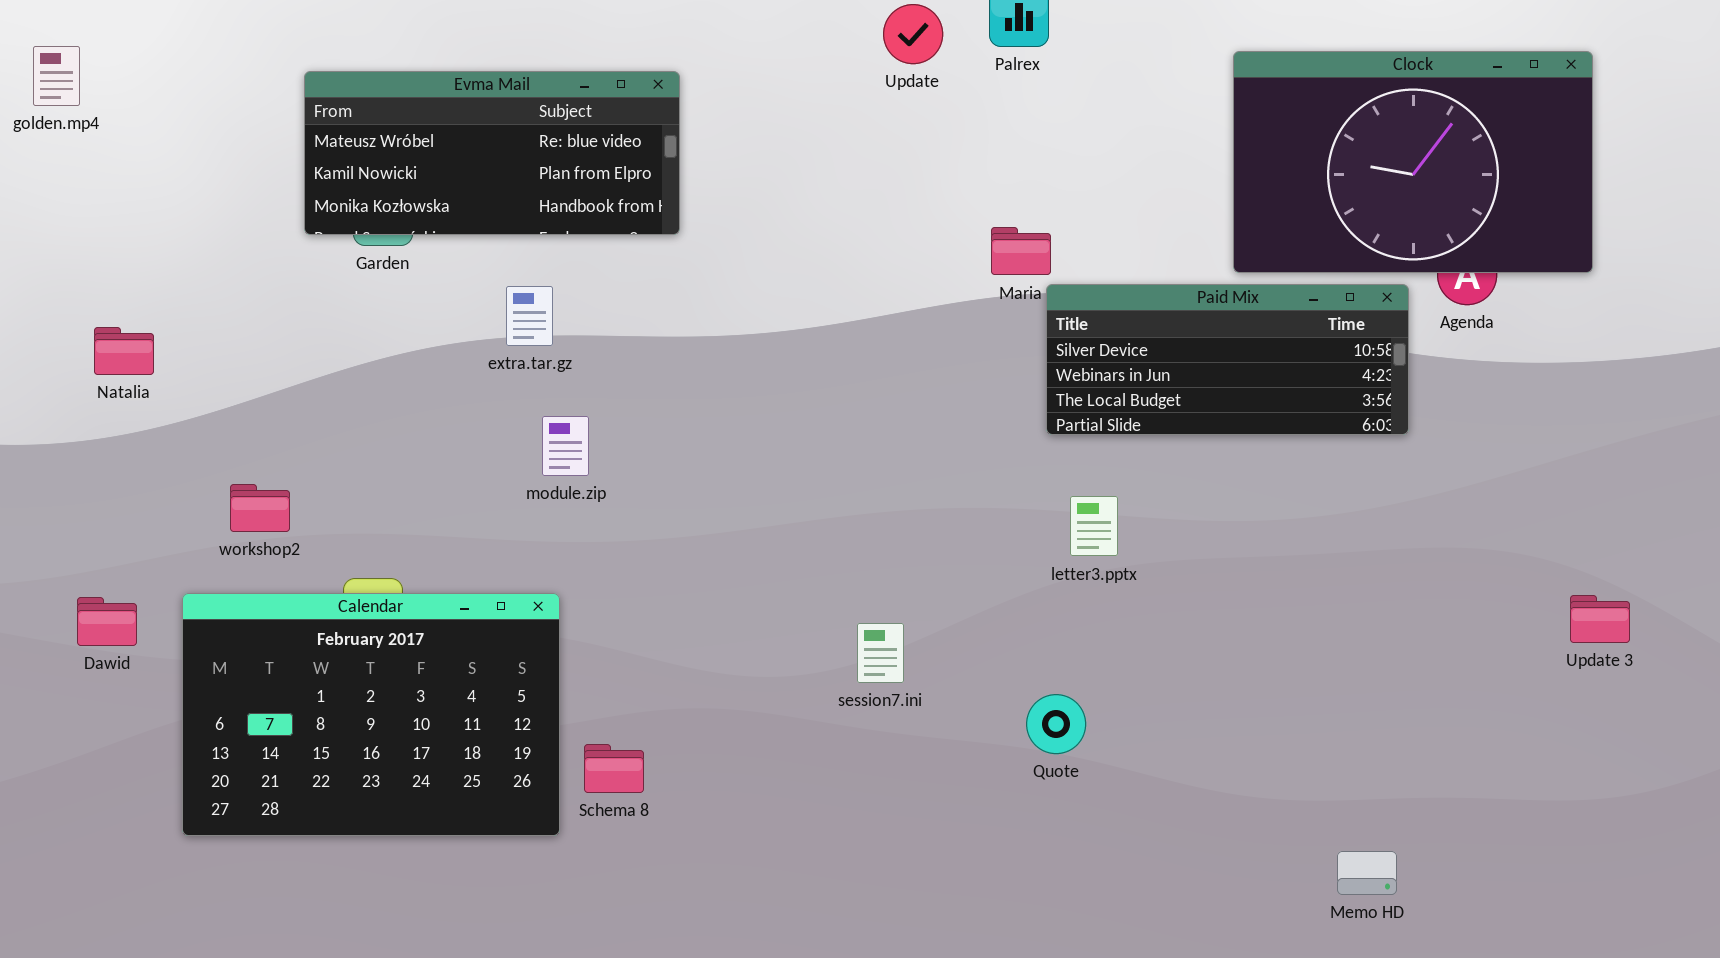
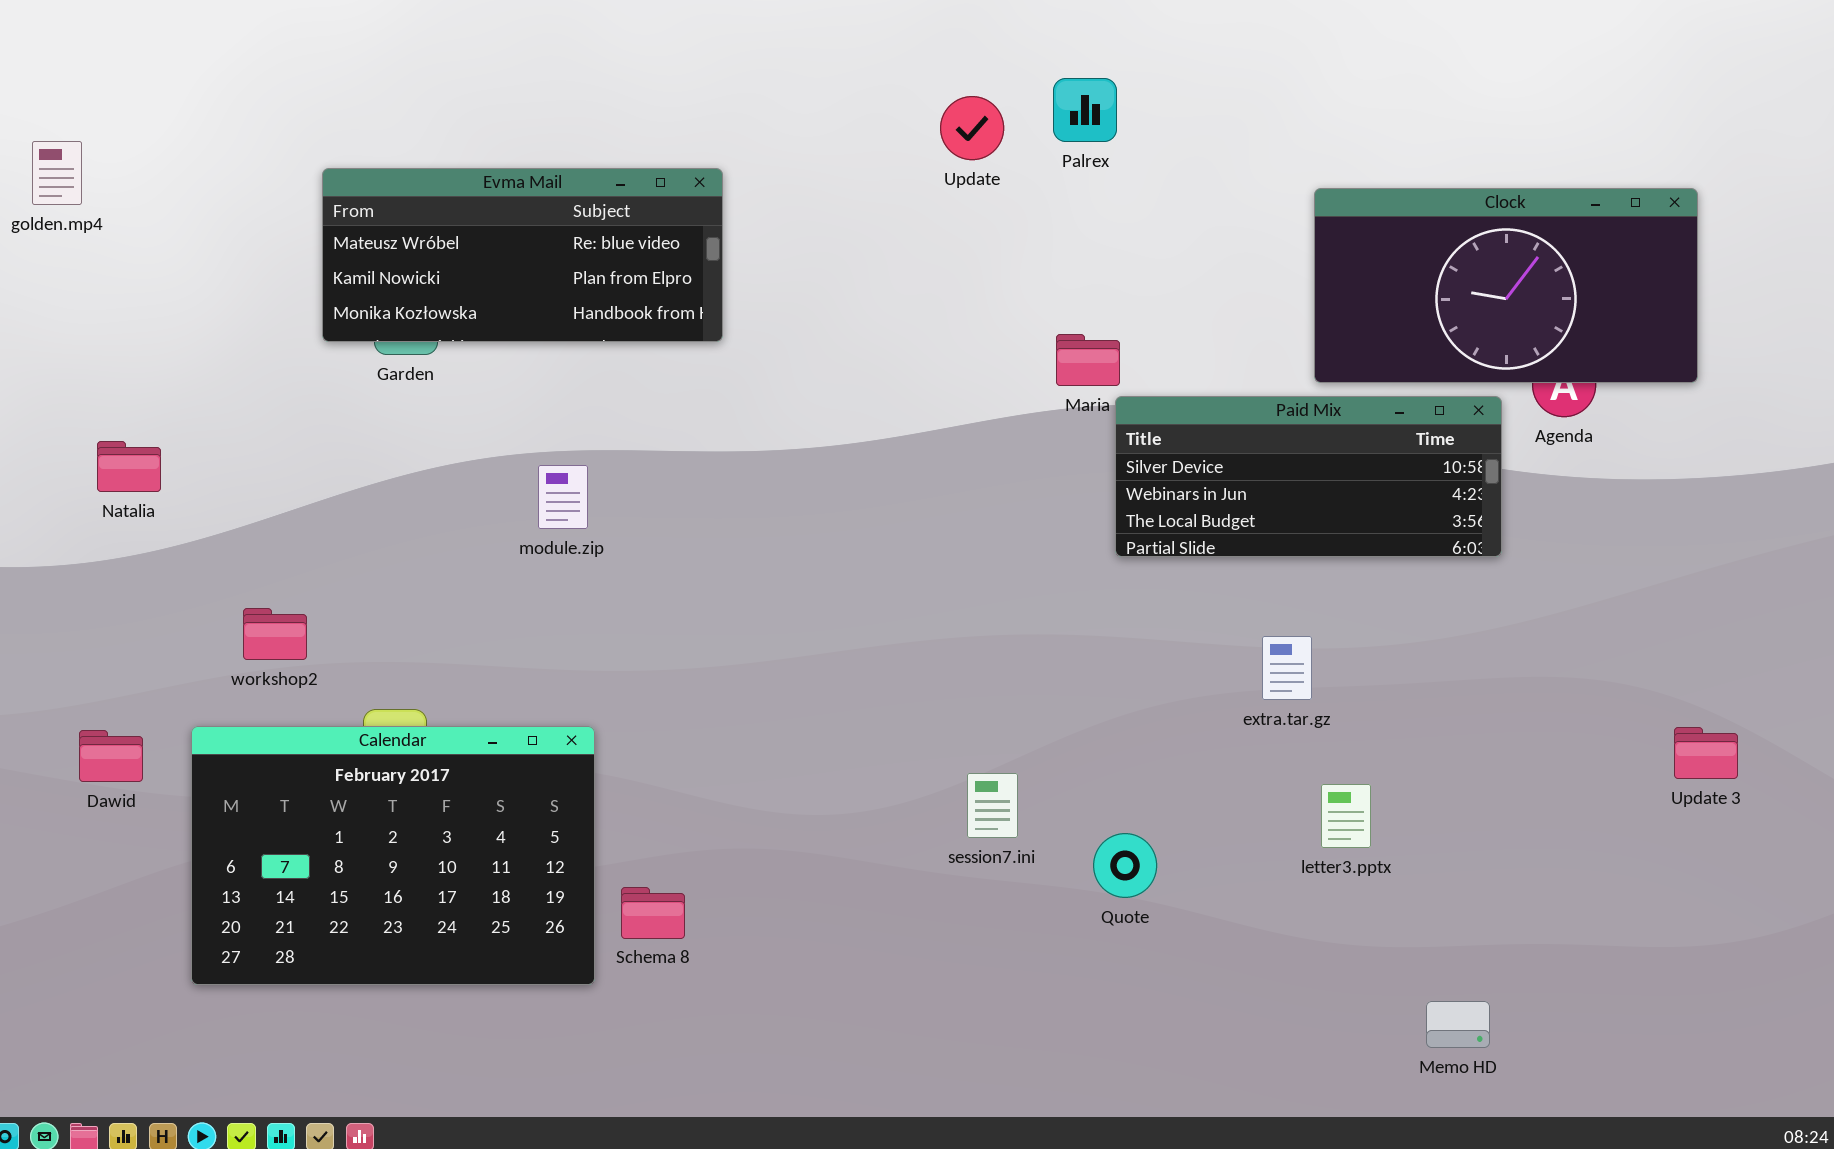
Clock: [1233,51,1593,273] -> [1314,188,1698,383], resized
extra.tar.gz: [506,286,553,346] -> [1262,636,1312,700], moved
module.zip: [542,416,589,476] -> [538,465,588,529], moved
letter3.pptx: [1070,496,1118,556] -> [1321,784,1371,848], moved
session7.ini: [857,623,904,683] -> [967,773,1018,838], moved

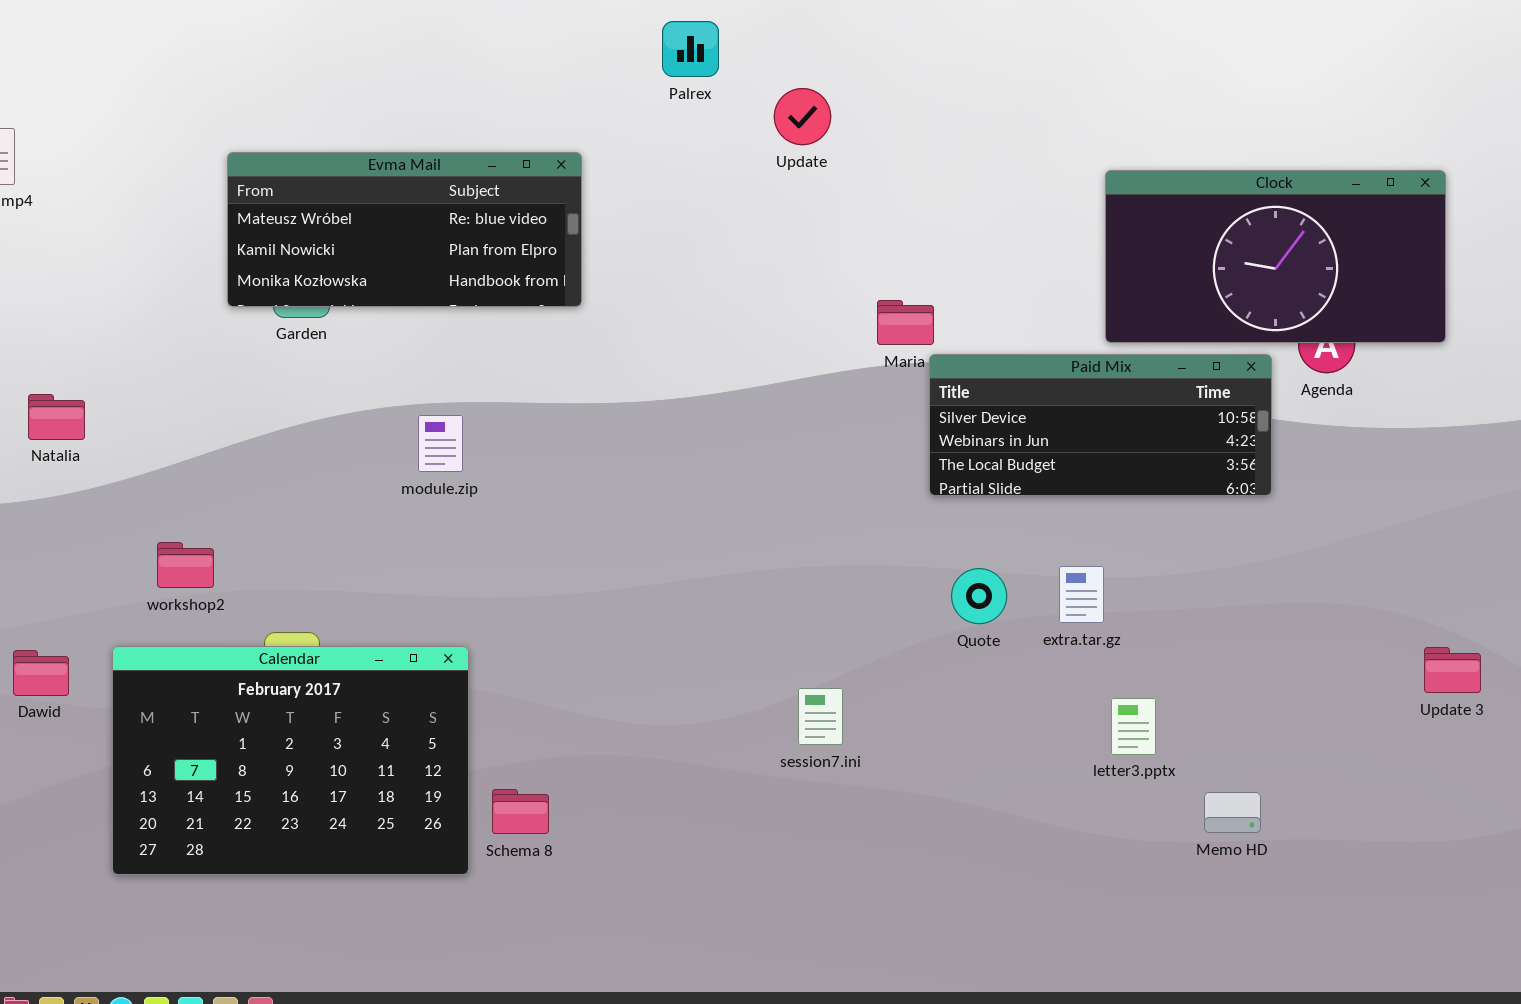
Palrex: [1053,78,1117,142] -> [662,21,719,77], moved
Quote: [1093,833,1157,898] -> [951,568,1007,624], moved
Memo HD: [1426,1001,1490,1048] -> [1204,792,1261,833], moved

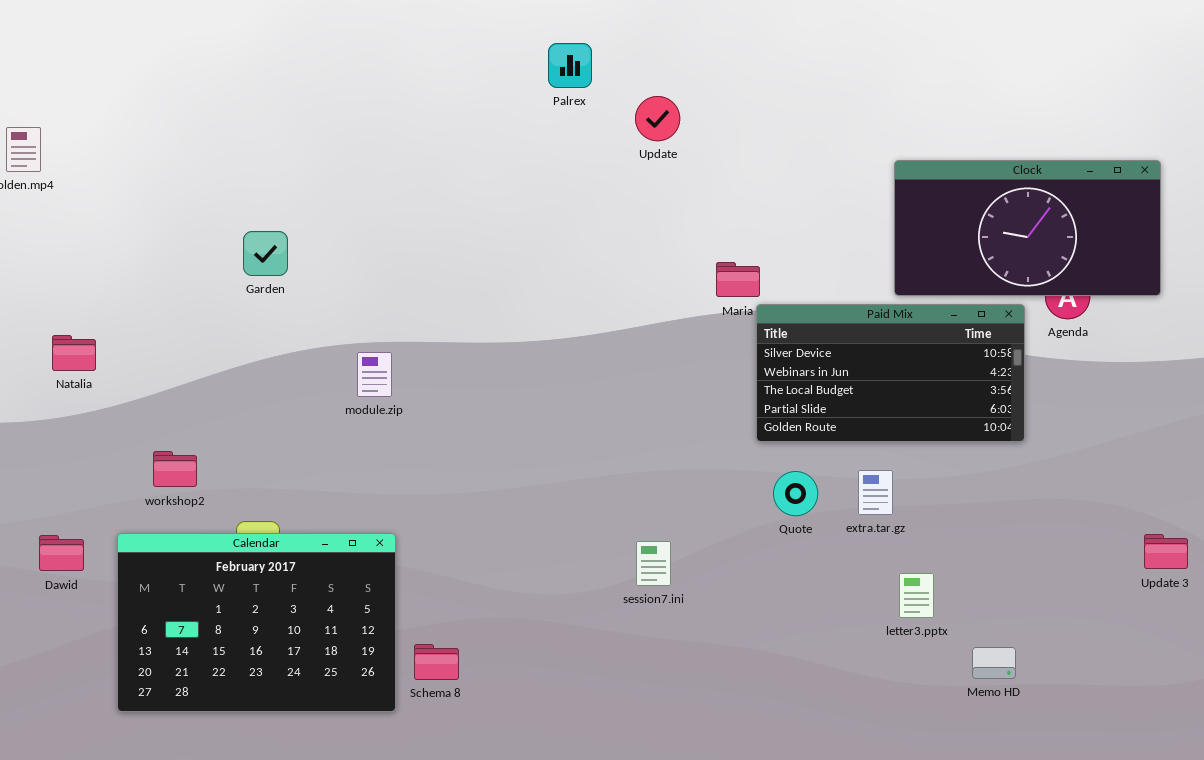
Evma Mail: [227,152,582,307] -> none, closed
Paid Mix: [929,354,1272,496] -> [756,304,1025,442], resized
session7.ini: [798,688,843,745] -> [636,541,671,586], moved

